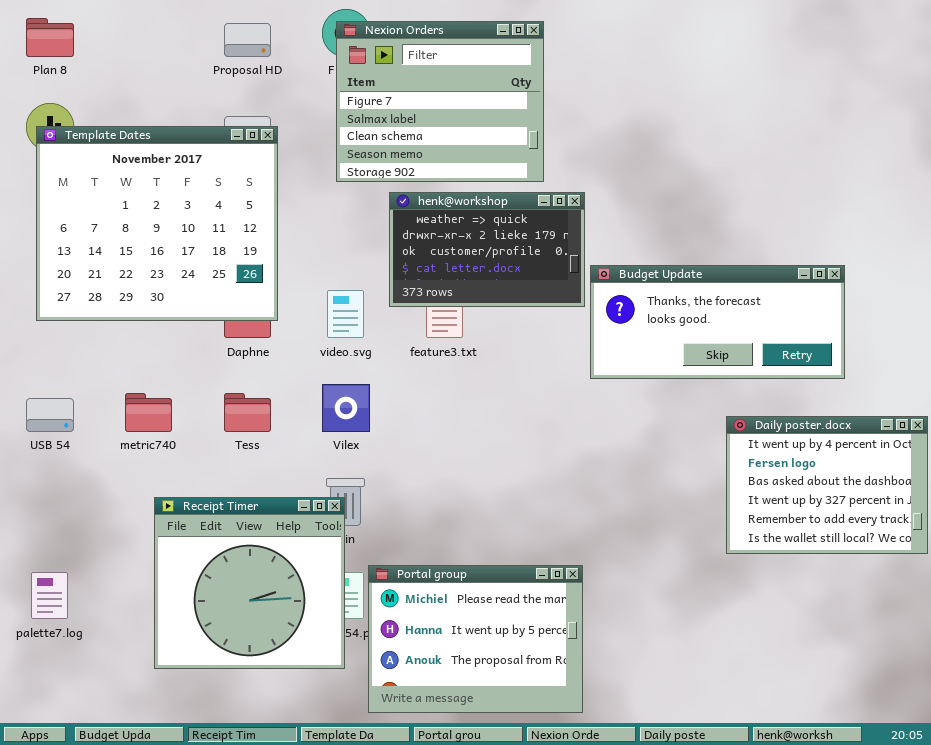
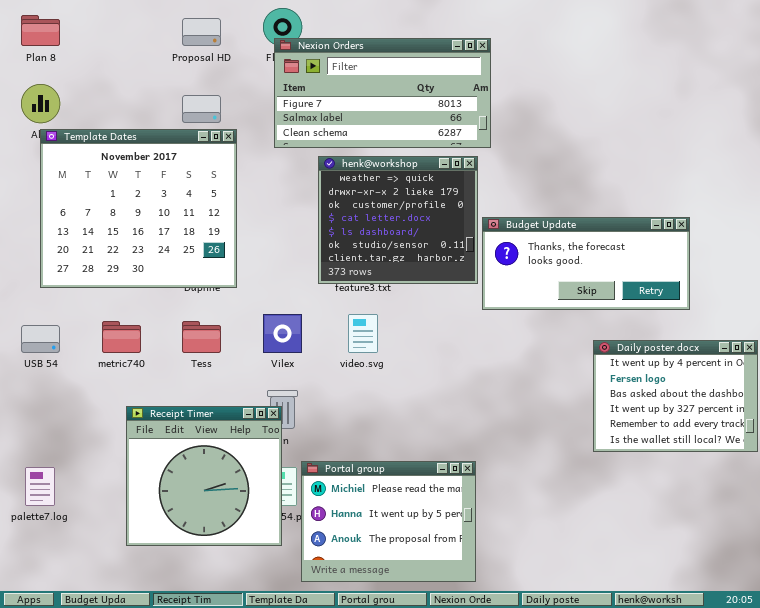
Nexion Orders: [336,21,544,182] -> [274,38,491,148], resized
Template Dates: [36,126,278,321] -> [40,129,237,288], moved
henk@workshop: [389,192,585,307] -> [318,156,478,284], resized
video.svg: [327,290,364,338] -> [348,314,378,353], moved

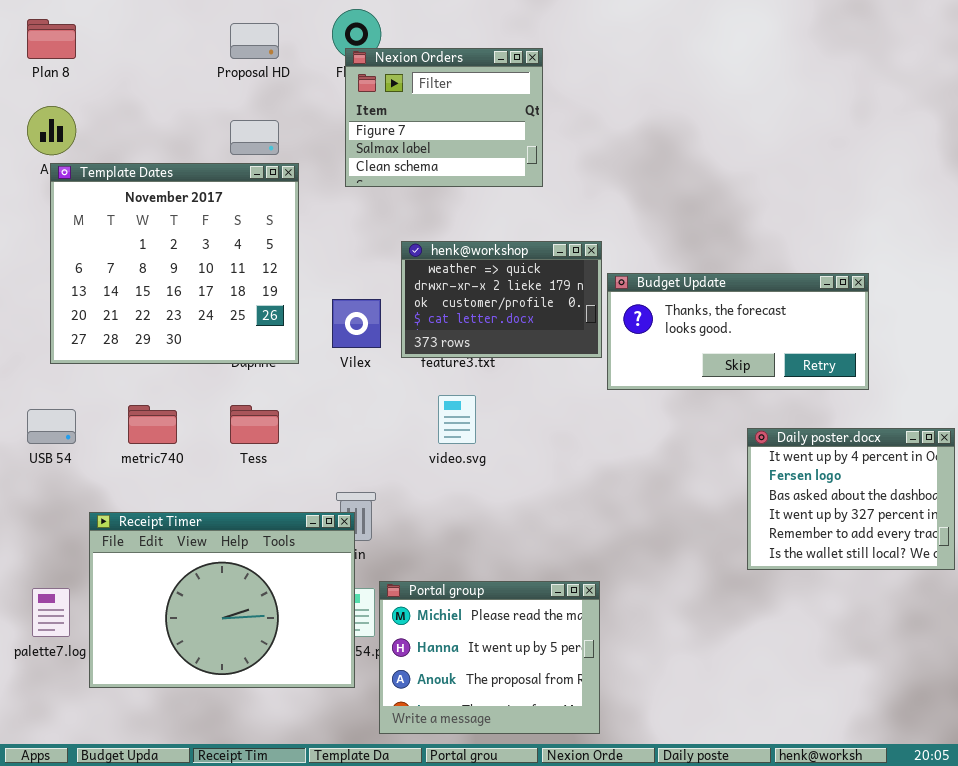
Nexion Orders: [274,38,491,148] -> [345,48,543,187], resized
henk@workshop: [318,156,478,284] -> [401,241,602,358], resized
Vilex: [263,314,302,353] -> [332,299,381,348], moved
Receipt Timer: [126,406,282,546] -> [89,512,355,688], resized

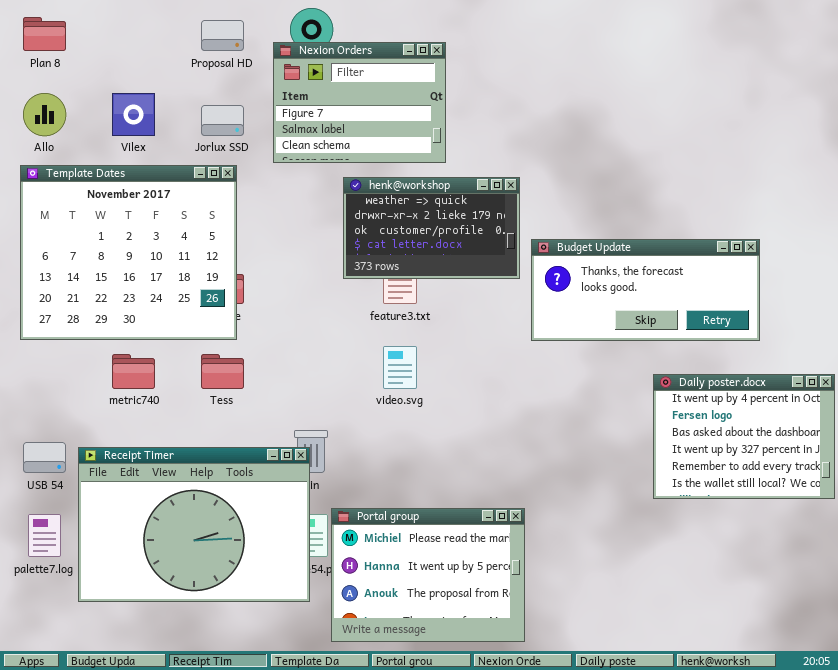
Nexion Orders: [345,48,543,187] -> [273,42,446,163], moved
Template Dates: [50,163,299,364] -> [20,165,237,340], moved
henk@workshop: [401,241,602,358] -> [343,177,520,279], moved
Vilex: [332,299,381,348] -> [112,93,155,136], moved
USB 54: [27,409,76,444] -> [23,442,66,473], moved

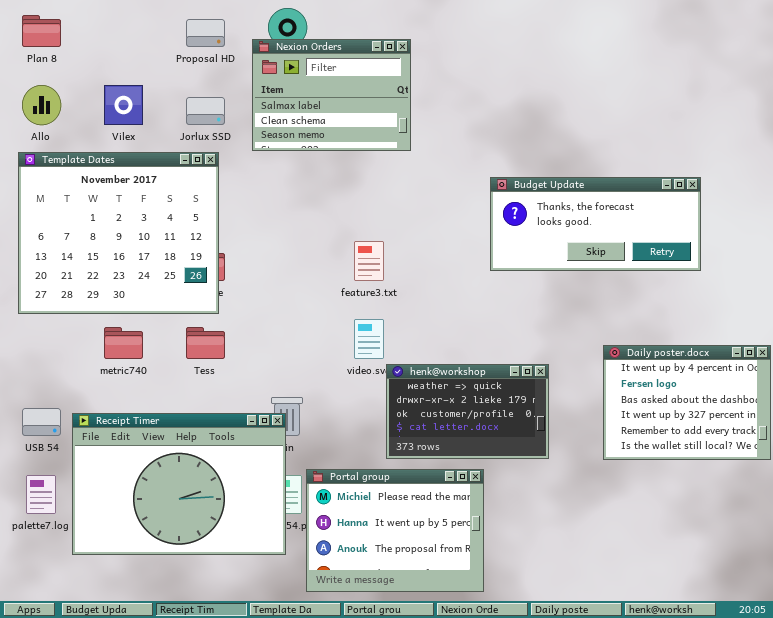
Nexion Orders: [273,42,446,163] -> [252,39,411,151], scrolled down 1 row
henk@workshop: [343,177,520,279] -> [386,364,549,459], moved
Budget Update: [531,239,760,341] -> [490,177,701,271], moved

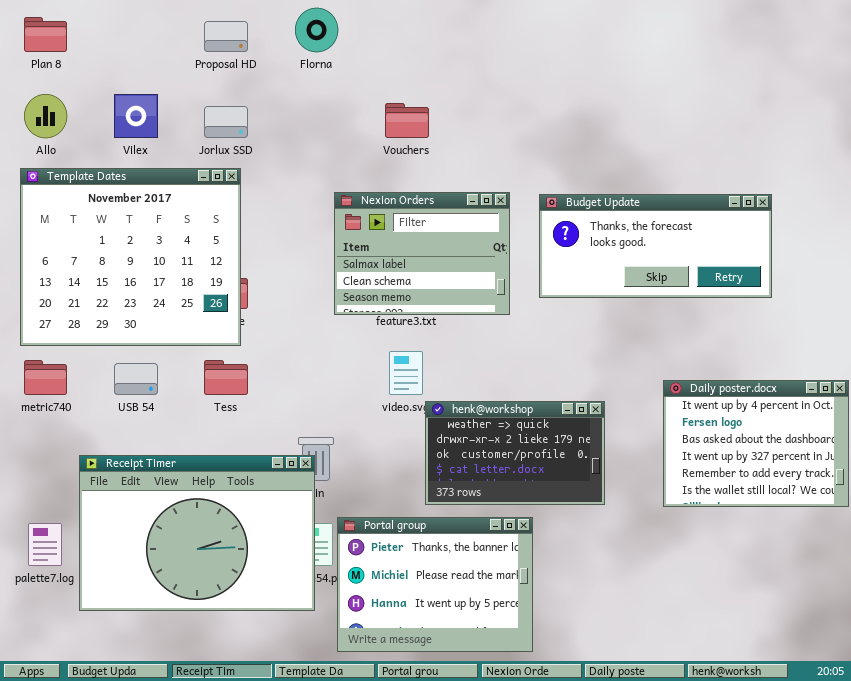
Nexion Orders: [252,39,411,151] -> [334,192,510,315], moved
metric740: [104,327,143,359] -> [24,360,67,395], moved
USB 54: [22,408,61,436] -> [114,363,158,395], moved
Portal group: [306,469,484,592] -> [337,517,533,652], scrolled up 1 row

